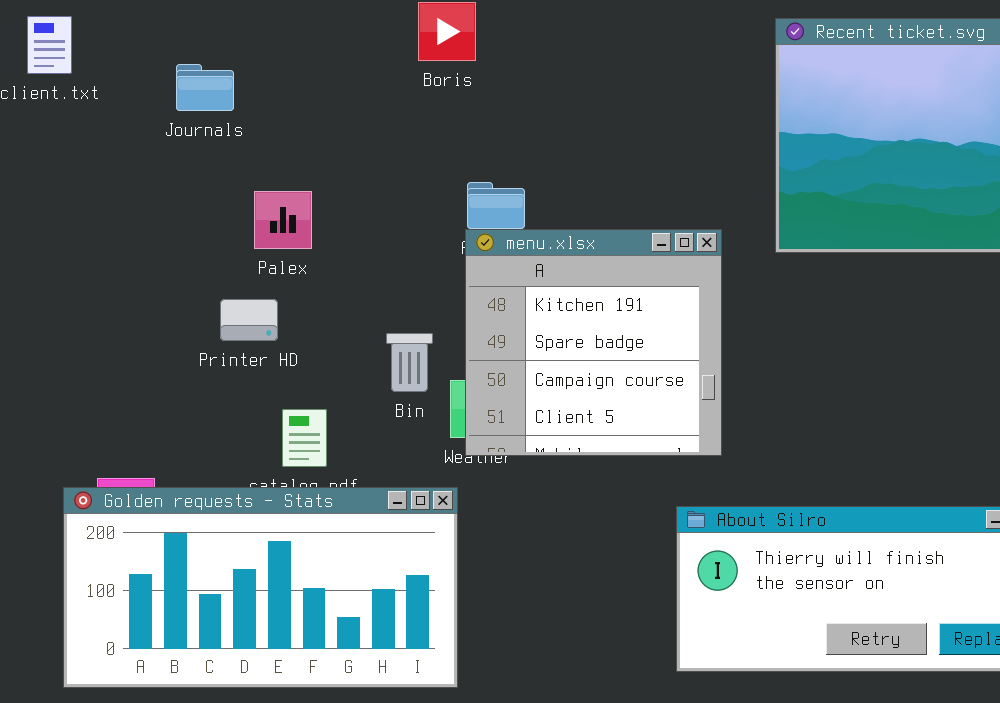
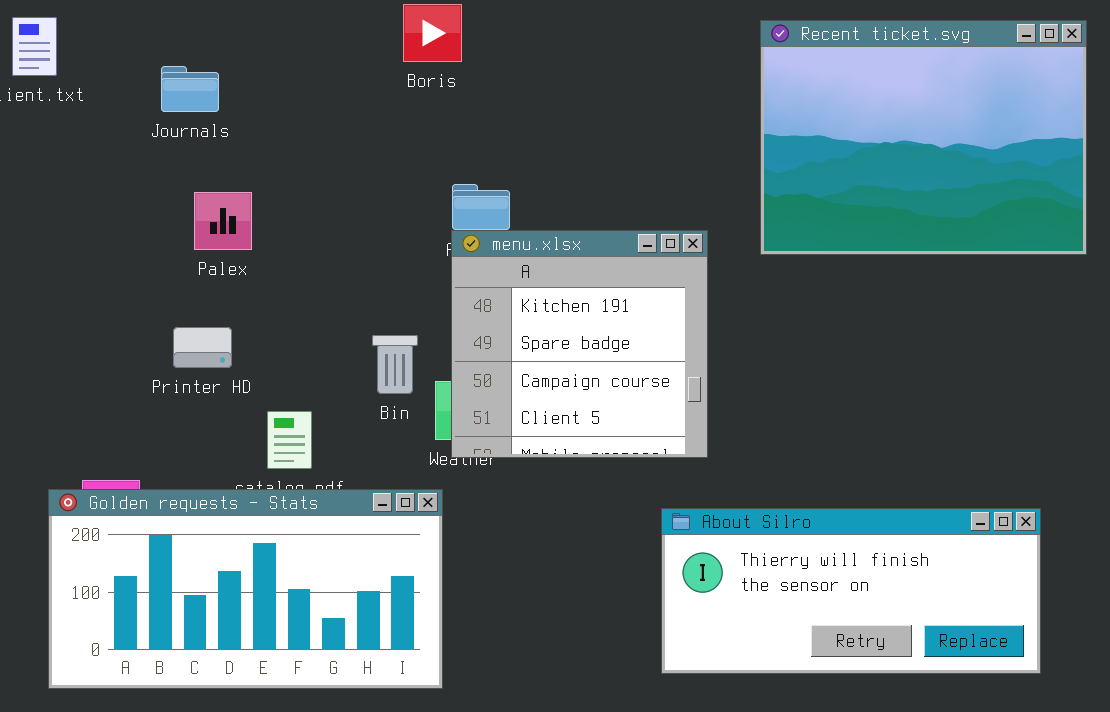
Palex: [254,191,312,249] -> [194,192,252,250], moved
Printer HD: [220,299,278,341] -> [173,327,232,368], moved

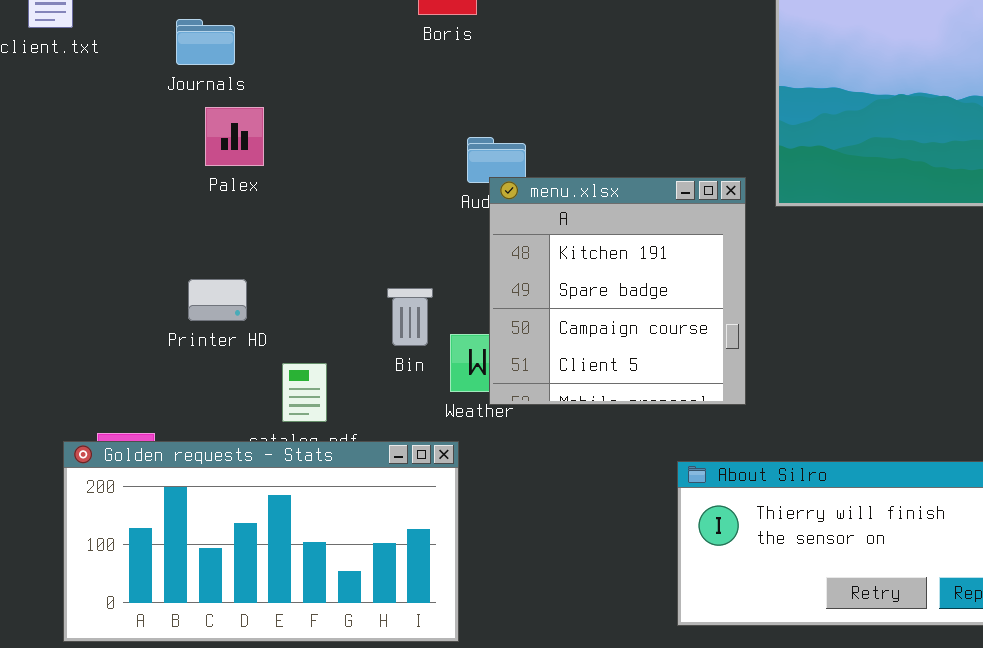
Palex: [194,192,252,250] -> [205,107,264,166], moved
menu.xlsx: [451,230,708,458] -> [489,177,746,405], moved

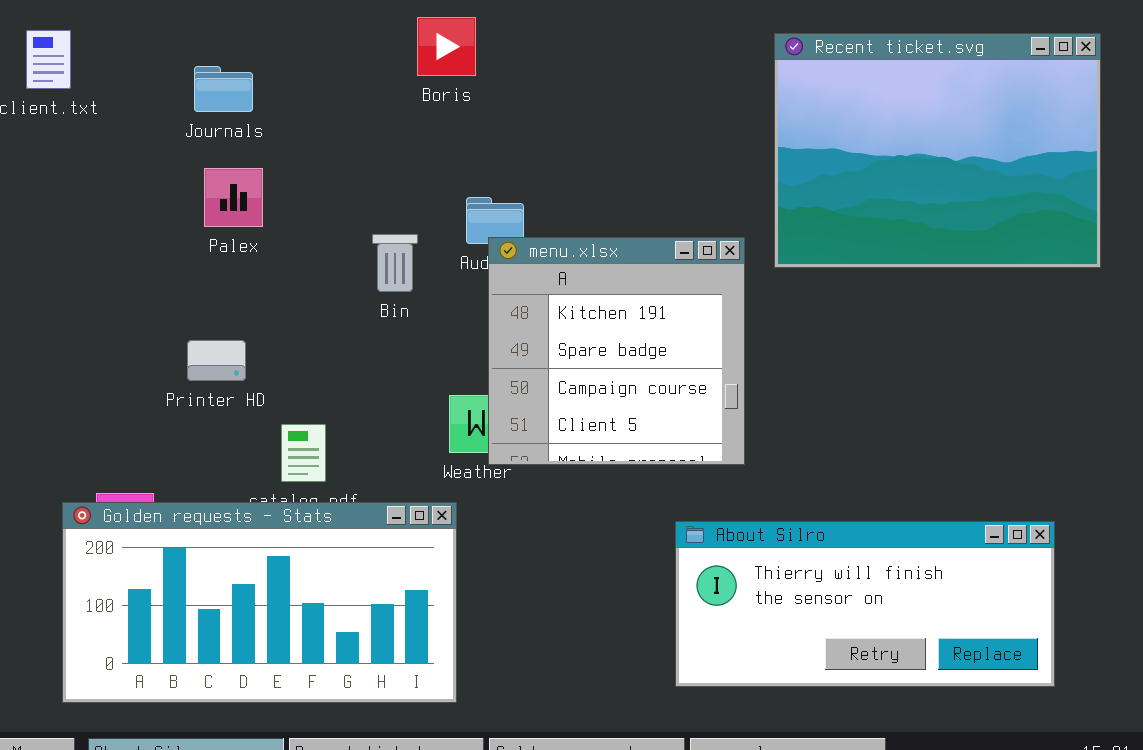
Journals: [176,19,235,65] -> [194,66,253,112], moved
Bin: [387,288,433,346] -> [372,234,418,292], moved

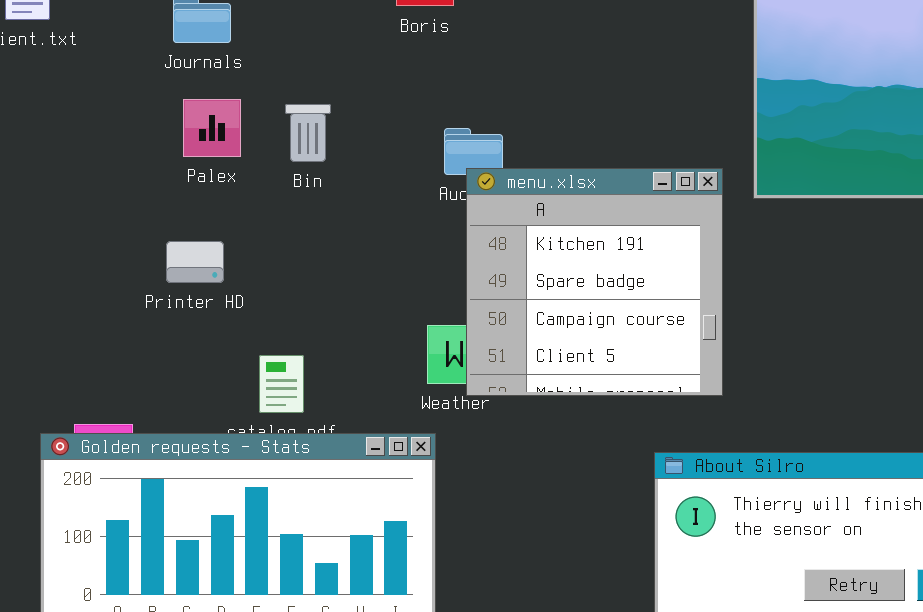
Bin: [372,234,418,292] -> [285,104,331,162], moved
Printer HD: [187,340,246,381] -> [166,241,224,283], moved

